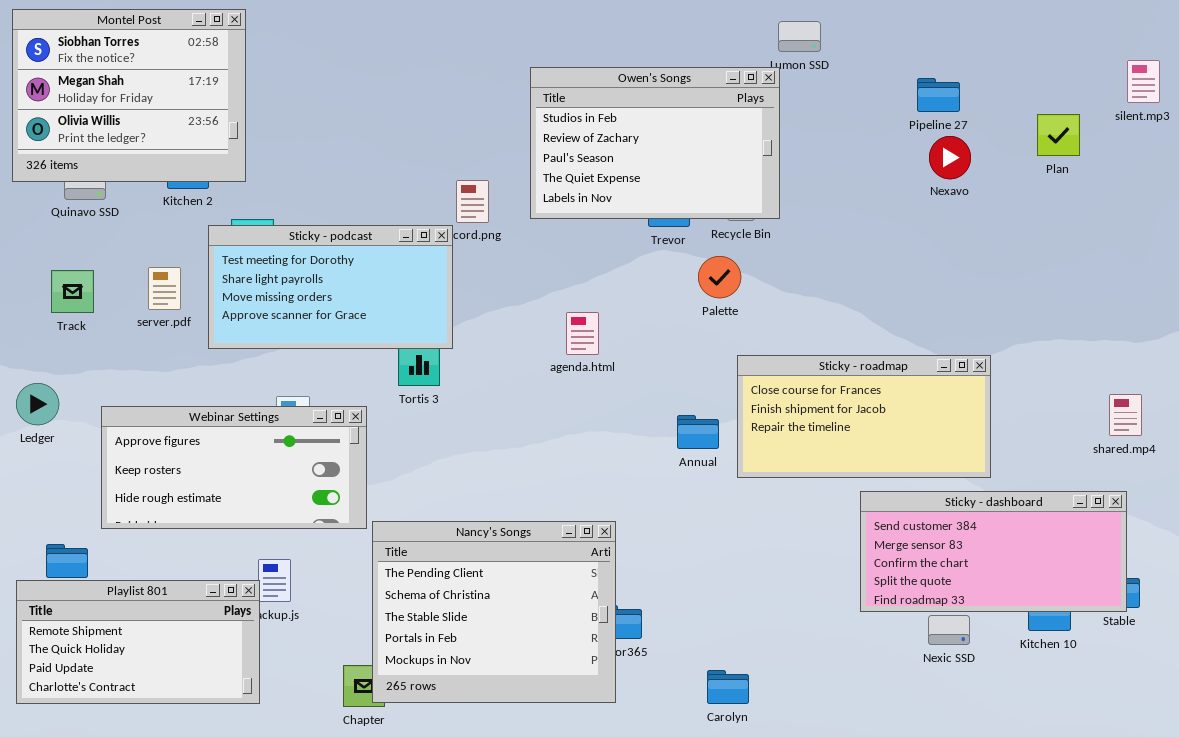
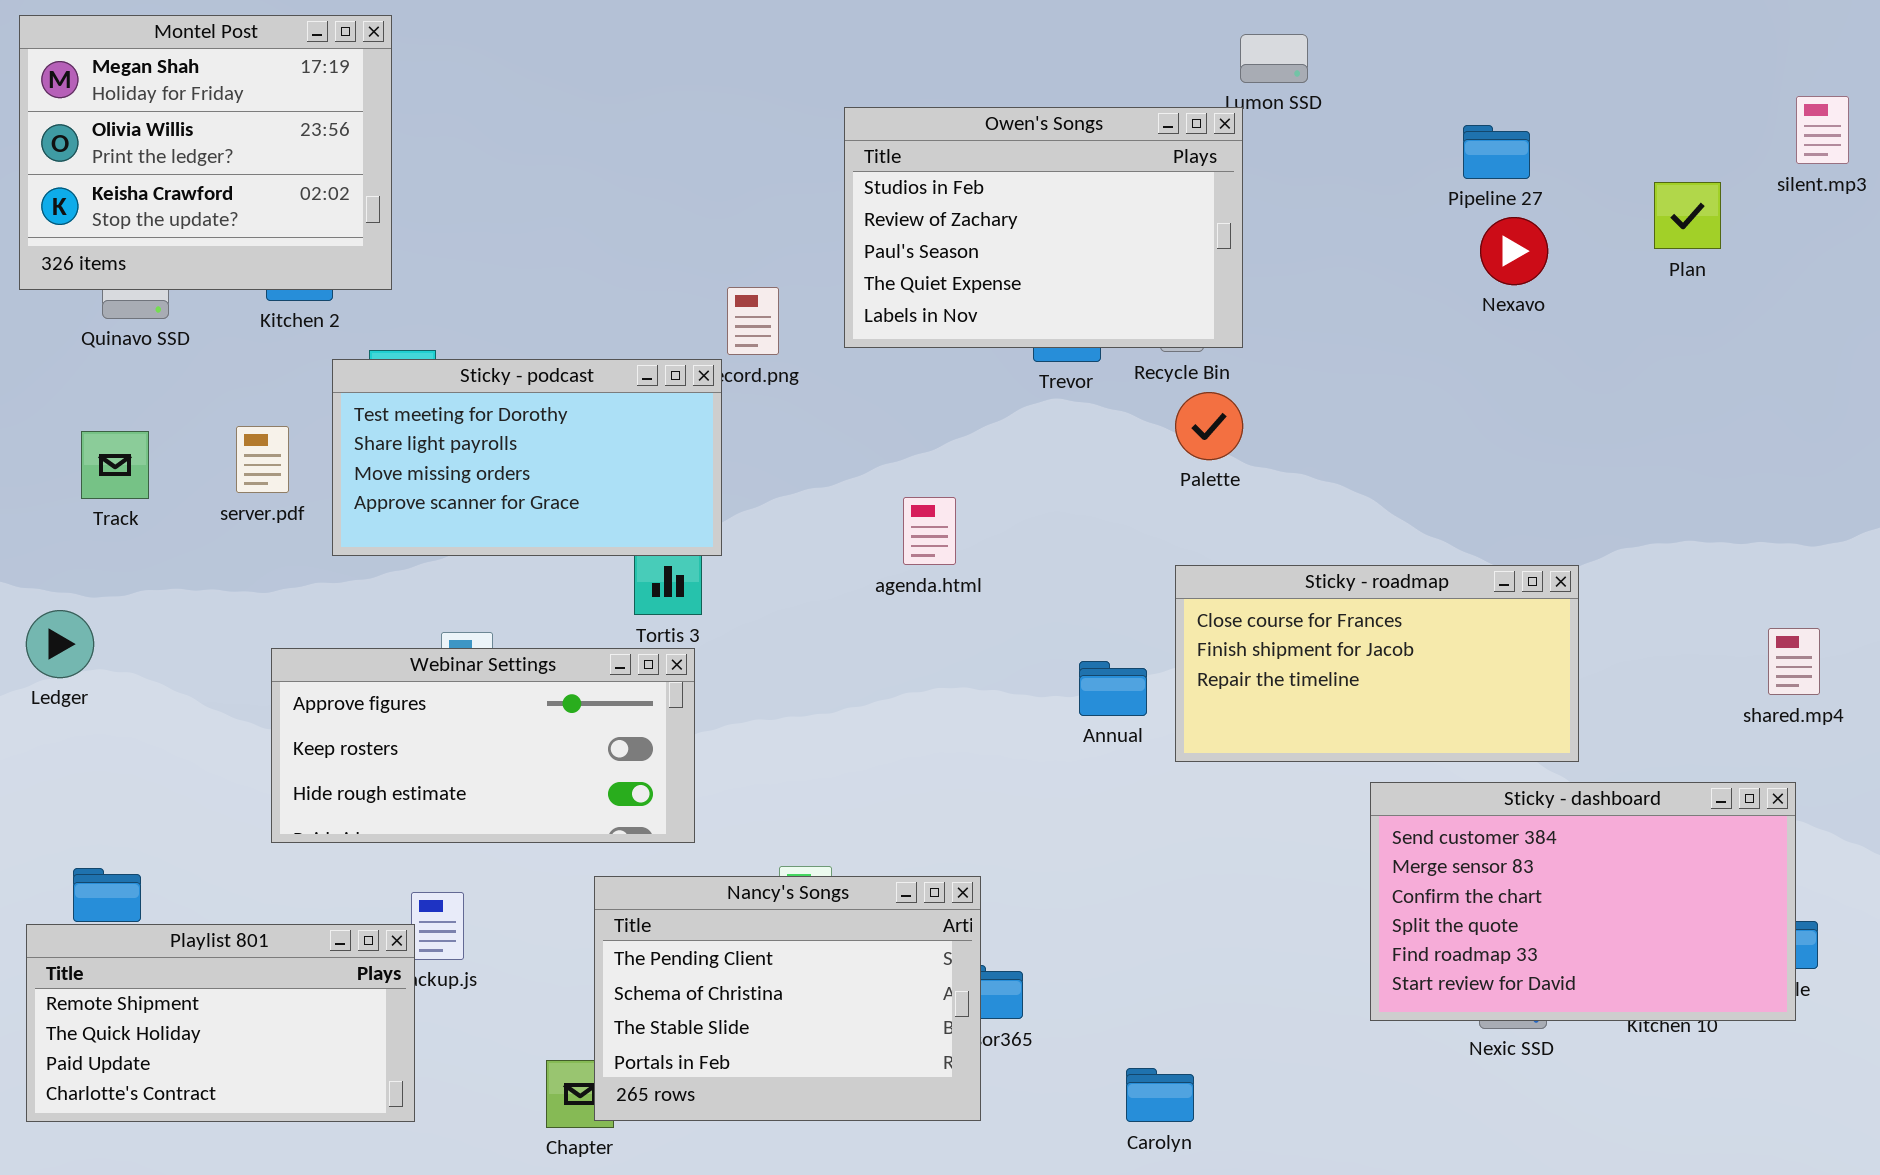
Montel Post: [12,9,246,182] -> [19,15,392,290], scrolled down 1 row
Palette: [698,256,741,298] -> [1175,392,1243,460], moved
Webinar Settings: [101,406,367,529] -> [271,648,695,843], moved
Sticky - dashboard: [860,491,1127,612] -> [1370,782,1796,1021], resized
Nancy's Songs: [372,521,616,703] -> [594,876,981,1121], resized

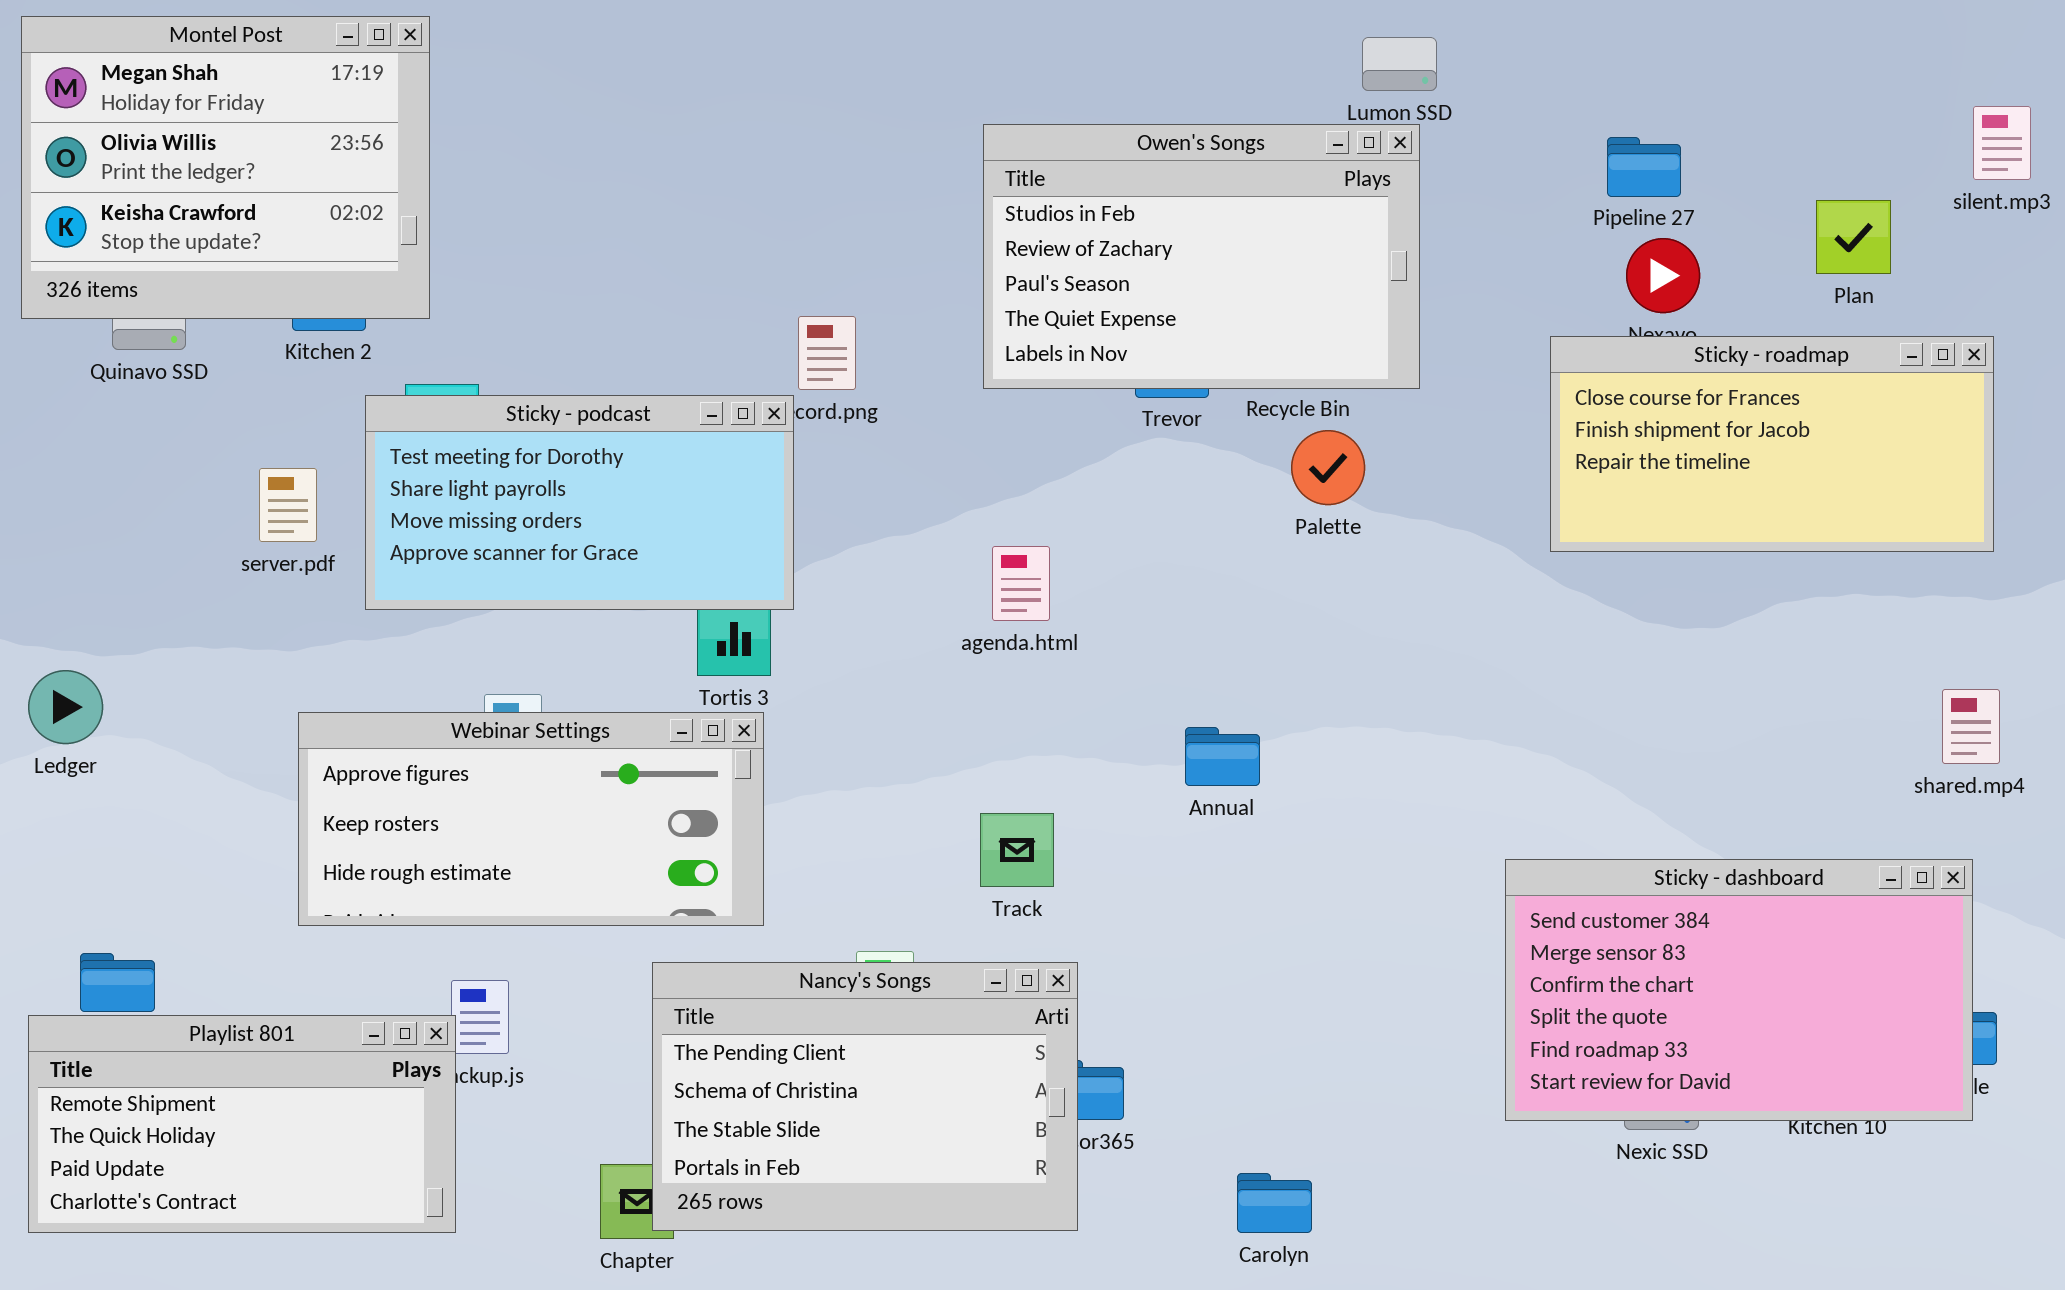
Owen's Songs: [844,107,1243,348] -> [983,124,1420,389], moved
Track: [81,431,149,499] -> [980,813,1054,887], moved
Sticky - roadmap: [1175,565,1579,762] -> [1550,336,1994,552], moved

